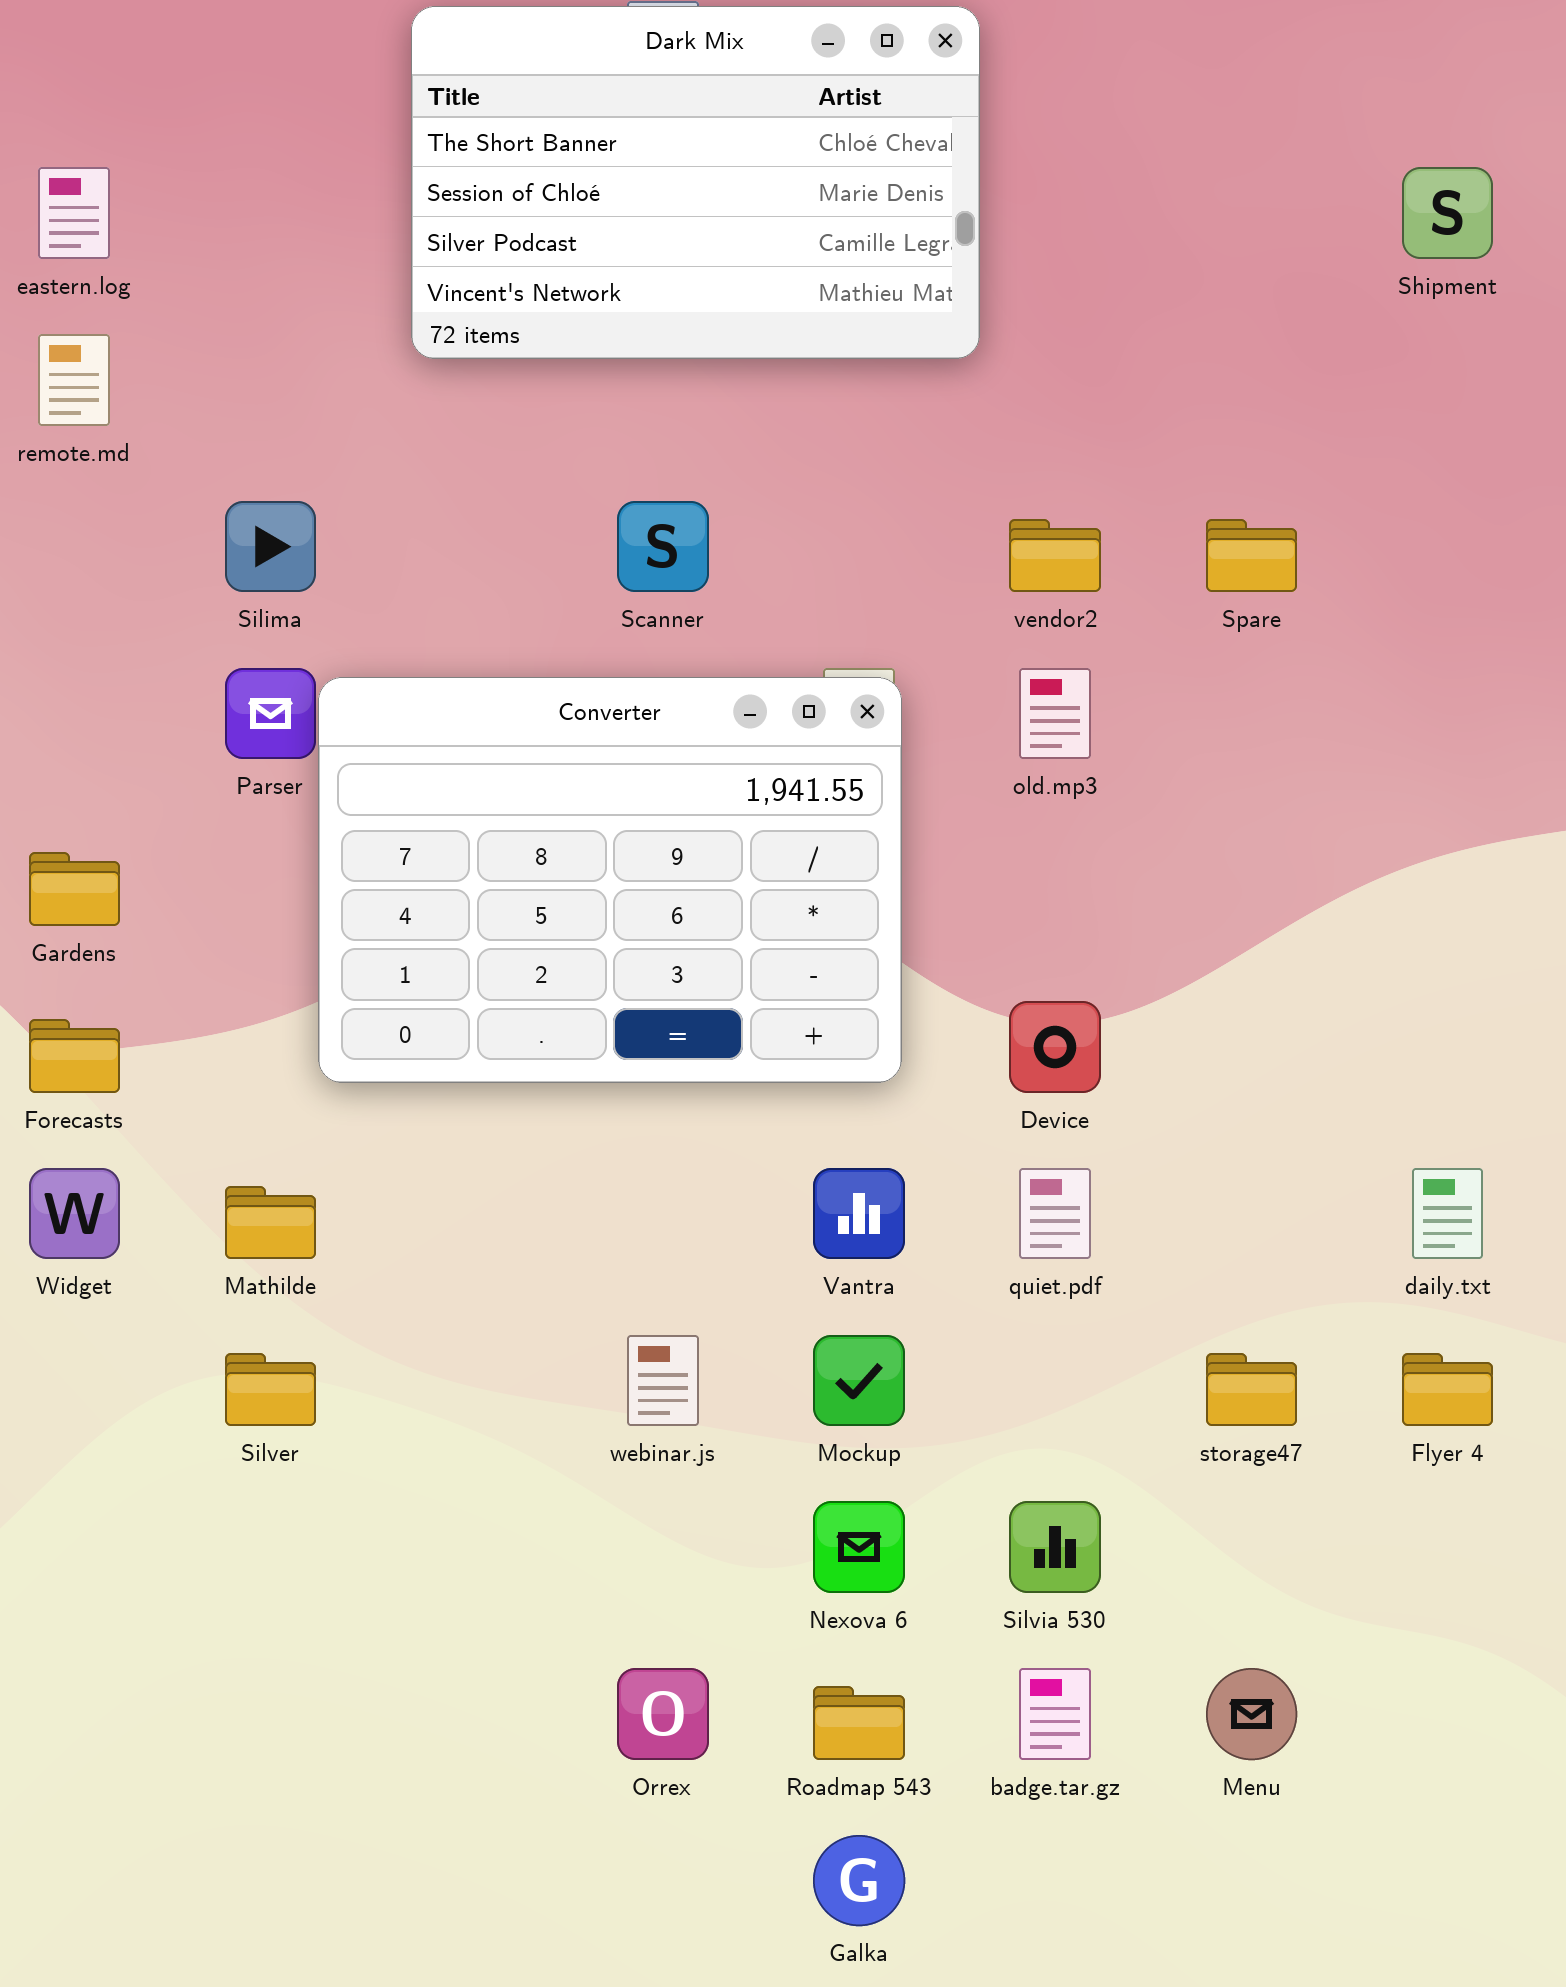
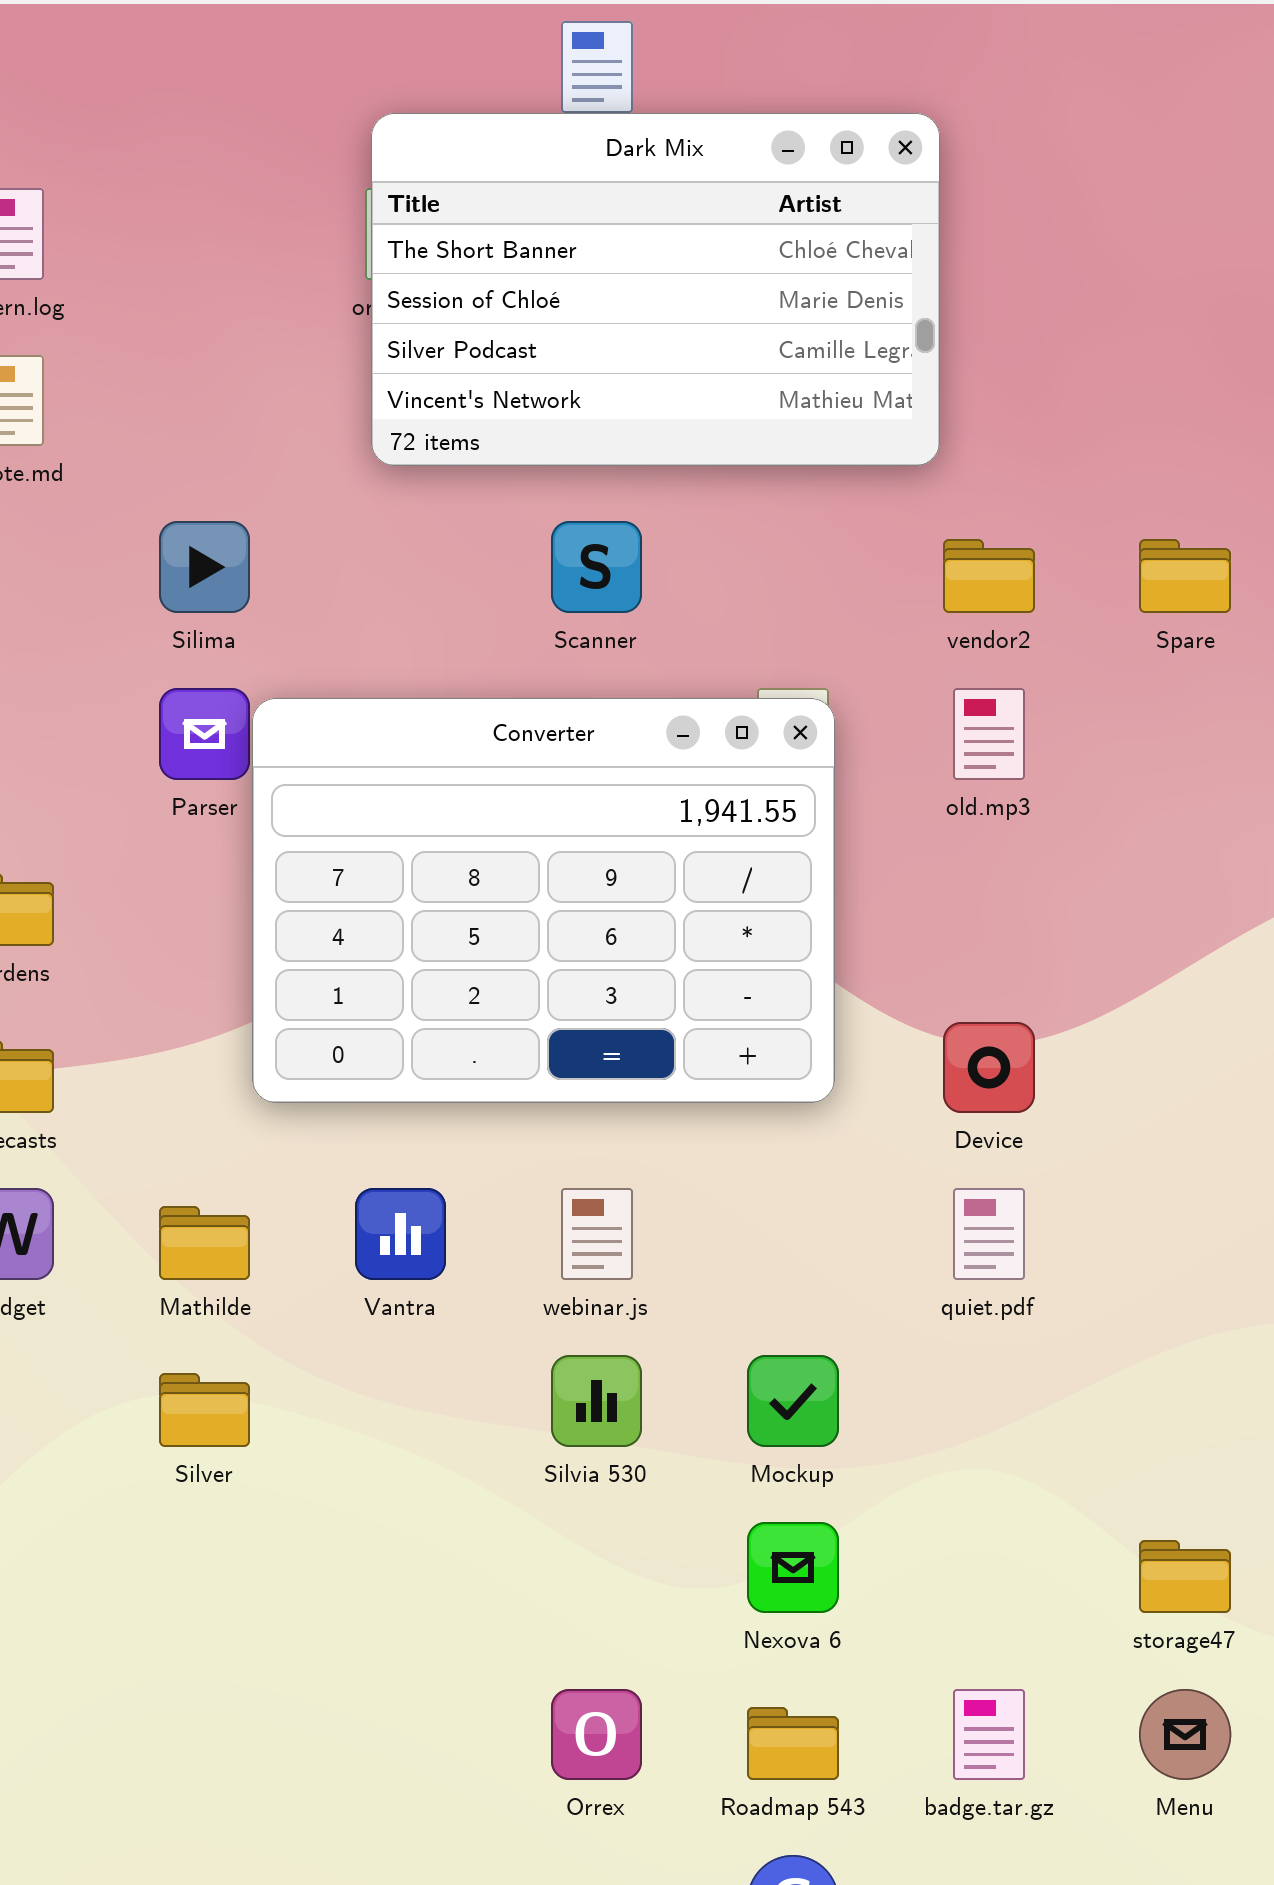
Dark Mix: [411,6,980,359] -> [371,113,940,466], moved
Vantra: [813,1168,905,1259] -> [355,1188,446,1280], moved
webinar.js: [627,1335,699,1426] -> [561,1188,633,1280], moved
storage47: [1206,1353,1297,1426] -> [1139,1540,1231,1613], moved
Silvia 530: [1009,1501,1101,1593] -> [551,1355,642,1447], moved

